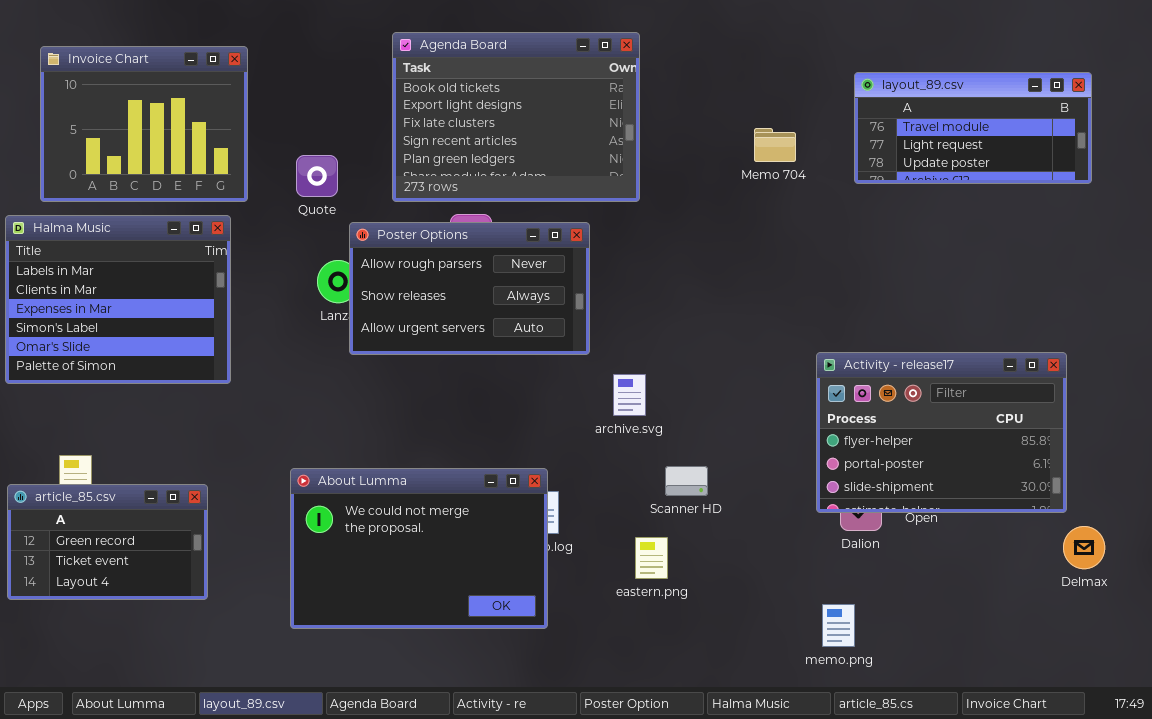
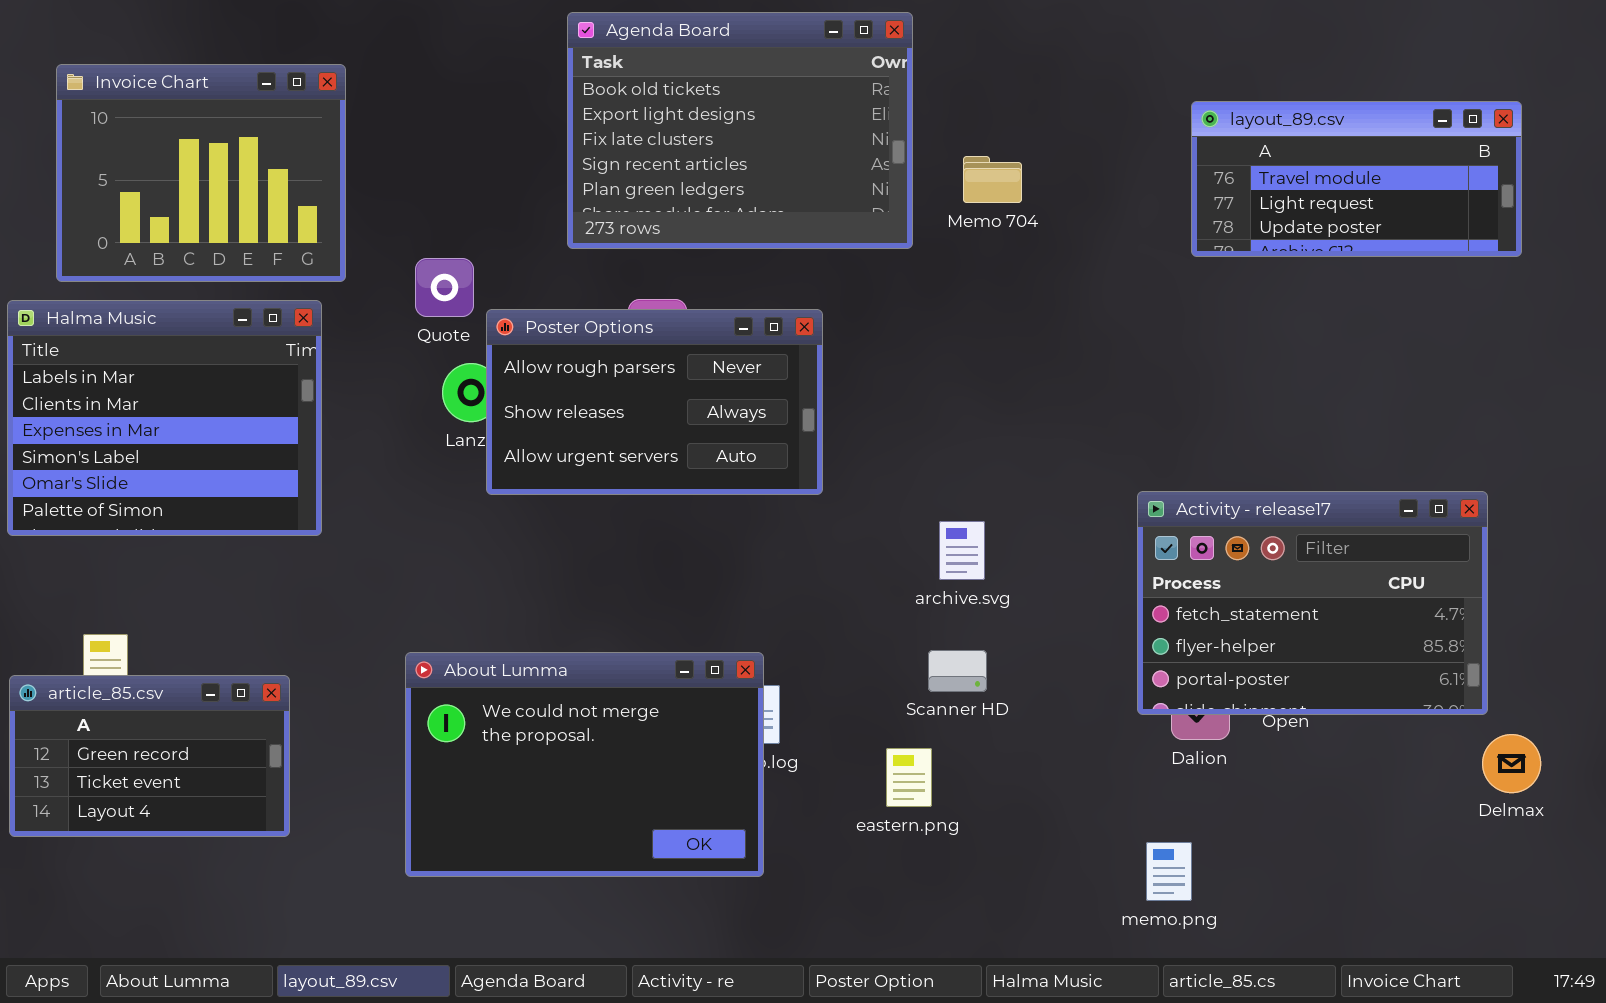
Agenda Board: [392,32,640,202] -> [567,12,913,249], moved
Memo 704: [754,128,796,162] -> [963,156,1022,203], moved
Quote: [296,155,338,197] -> [415,258,474,317], moved
Activity - release17: [816,352,1067,513] -> [1137,491,1488,715], scrolled up 1 row
archive.svg: [613,374,646,416] -> [939,521,985,580], moved

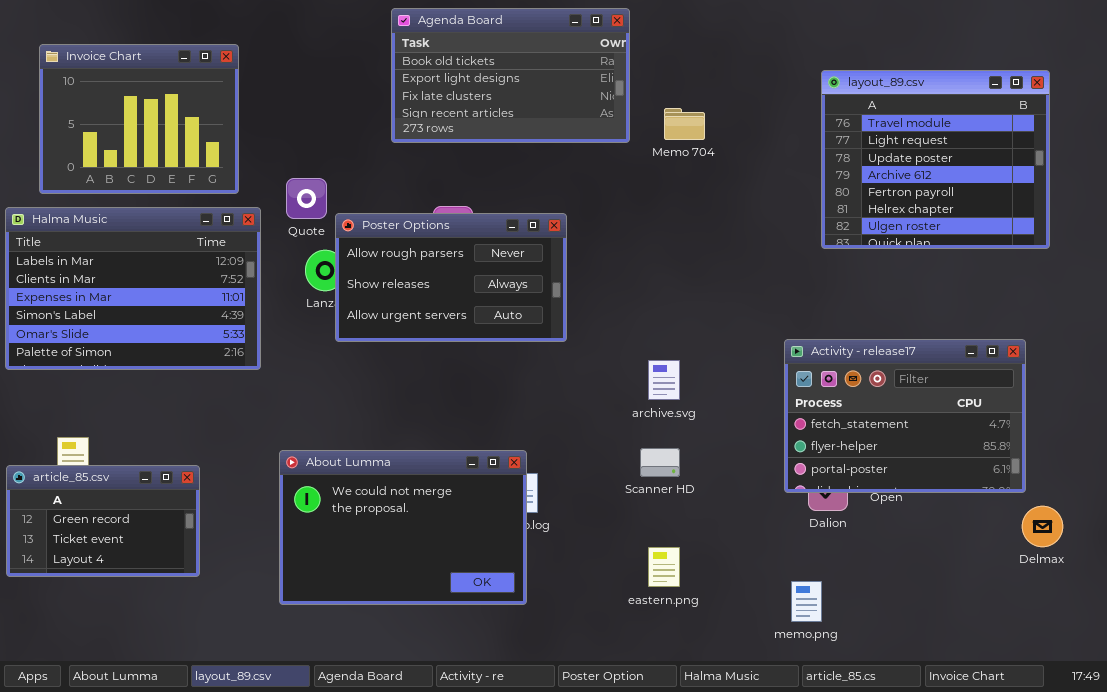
Agenda Board: [567,12,913,249] -> [391,8,630,143], resized
layout_89.csv: [1191,101,1522,257] -> [821,70,1050,249], resized
Halma Music: [7,300,322,536] -> [5,207,261,370], resized
eastern.png: [886,748,932,807] -> [648,547,680,587], moved

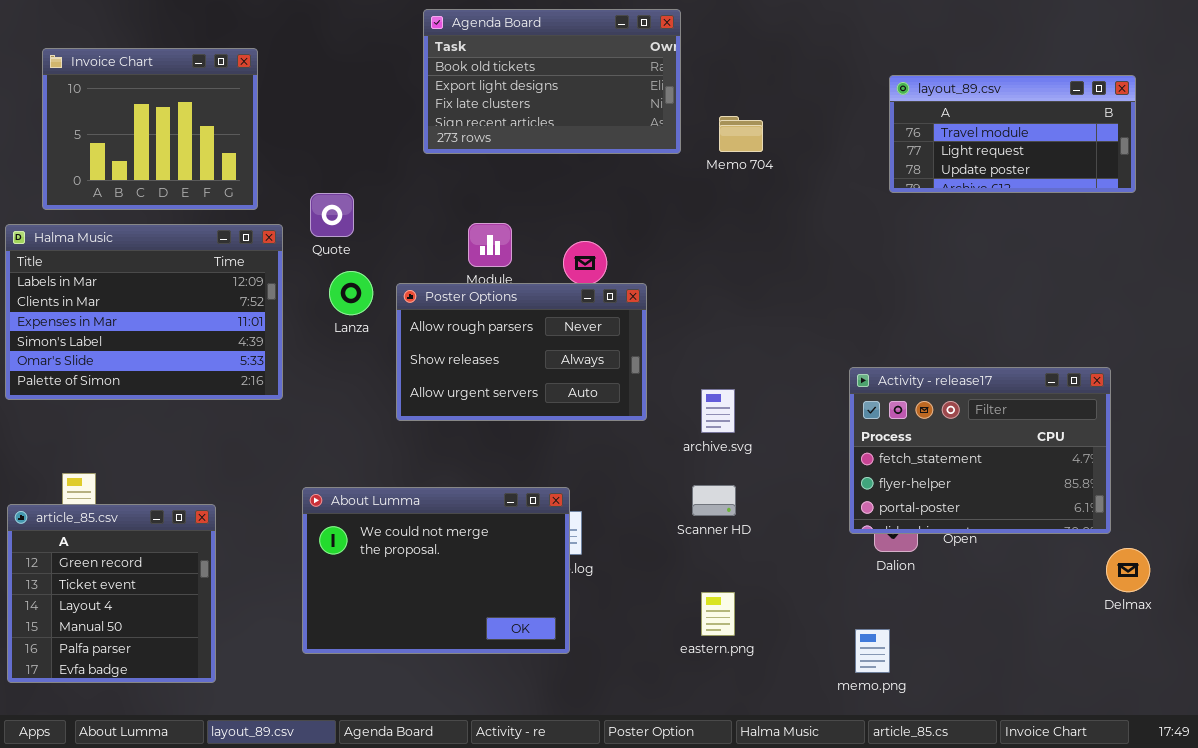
layout_89.csv: [821,70,1050,249] -> [889,75,1136,193], resized
Poster Options: [335,213,567,342] -> [396,283,647,421], moved
article_85.csv: [6,465,200,577] -> [7,504,216,683], resized

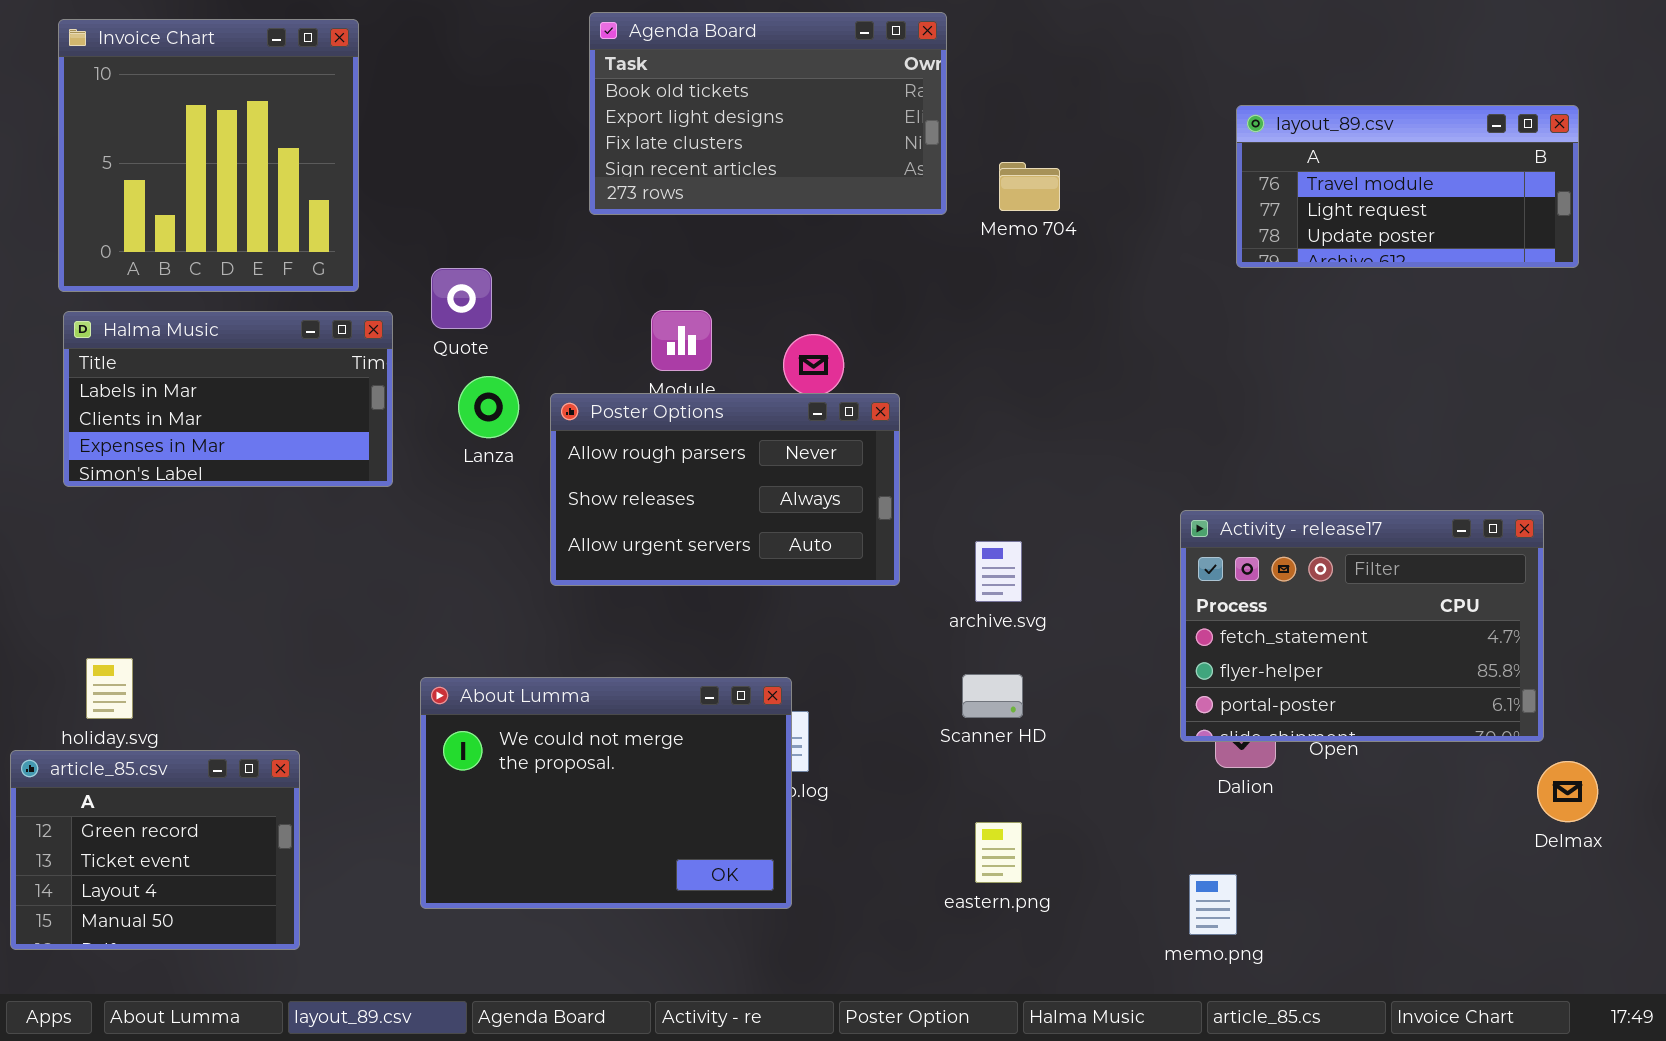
Invoice Chart: [42,48,258,210] -> [58,19,359,292], resized
Halma Music: [5,224,283,400] -> [63,311,393,487], resized
article_85.csv: [7,504,216,683] -> [10,750,300,950], resized

